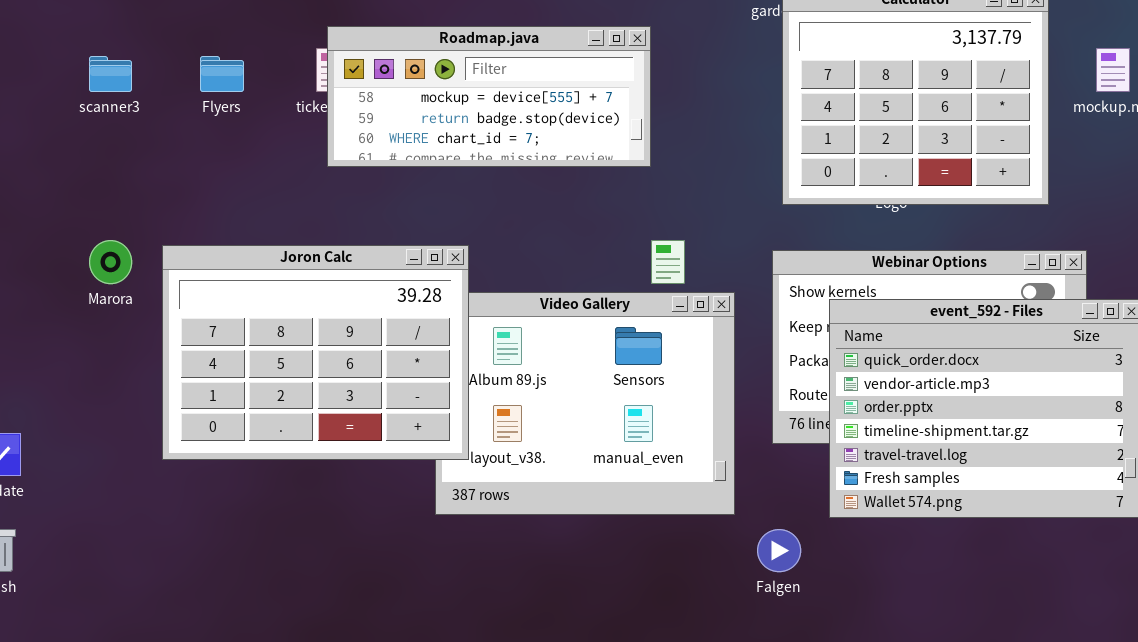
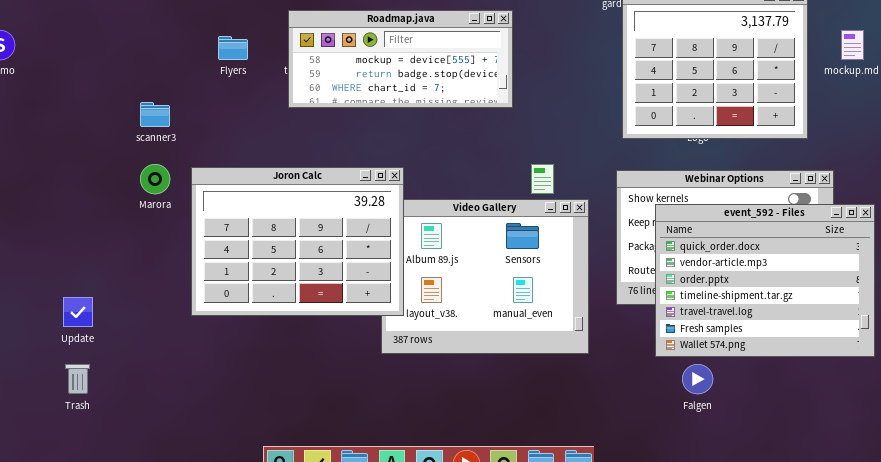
Roadmap.java: [327,26,651,167] -> [288,10,513,108], moved
scanner3: [89,56,132,92] -> [140,102,170,127], moved
Falgen: [757,529,801,572] -> [682,364,713,394], moved

